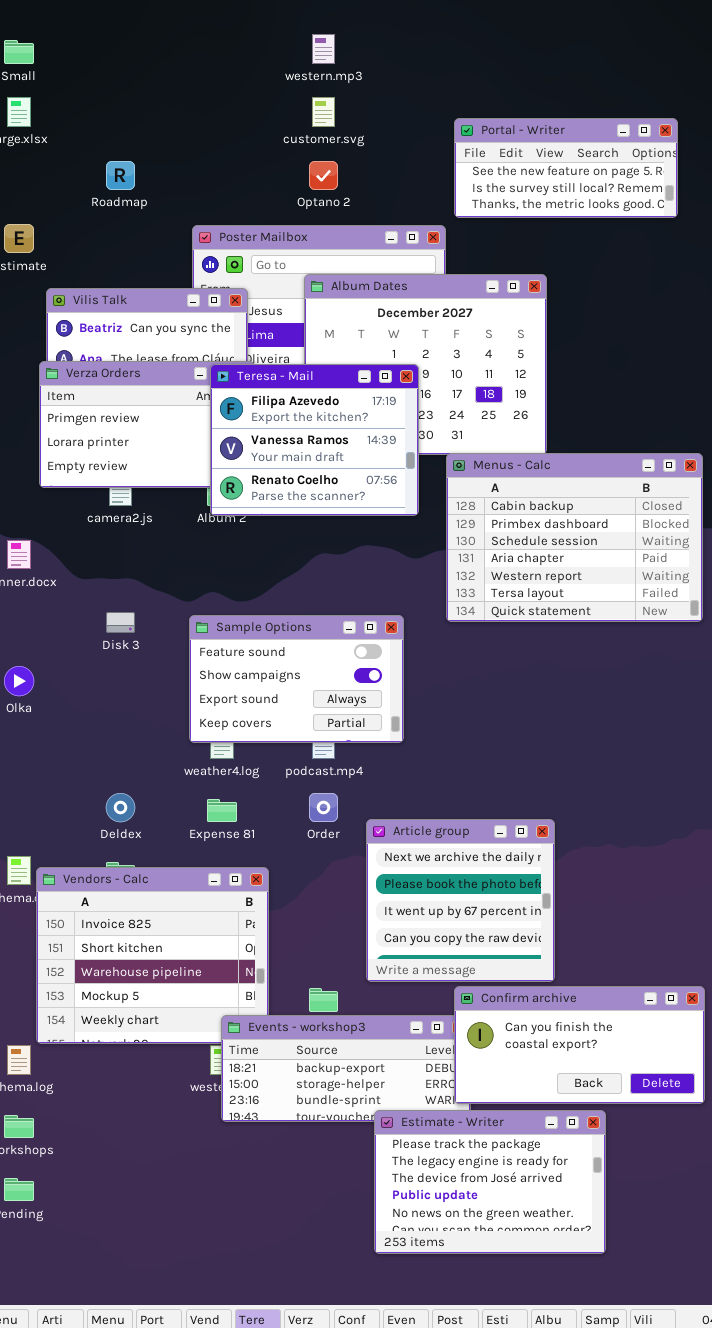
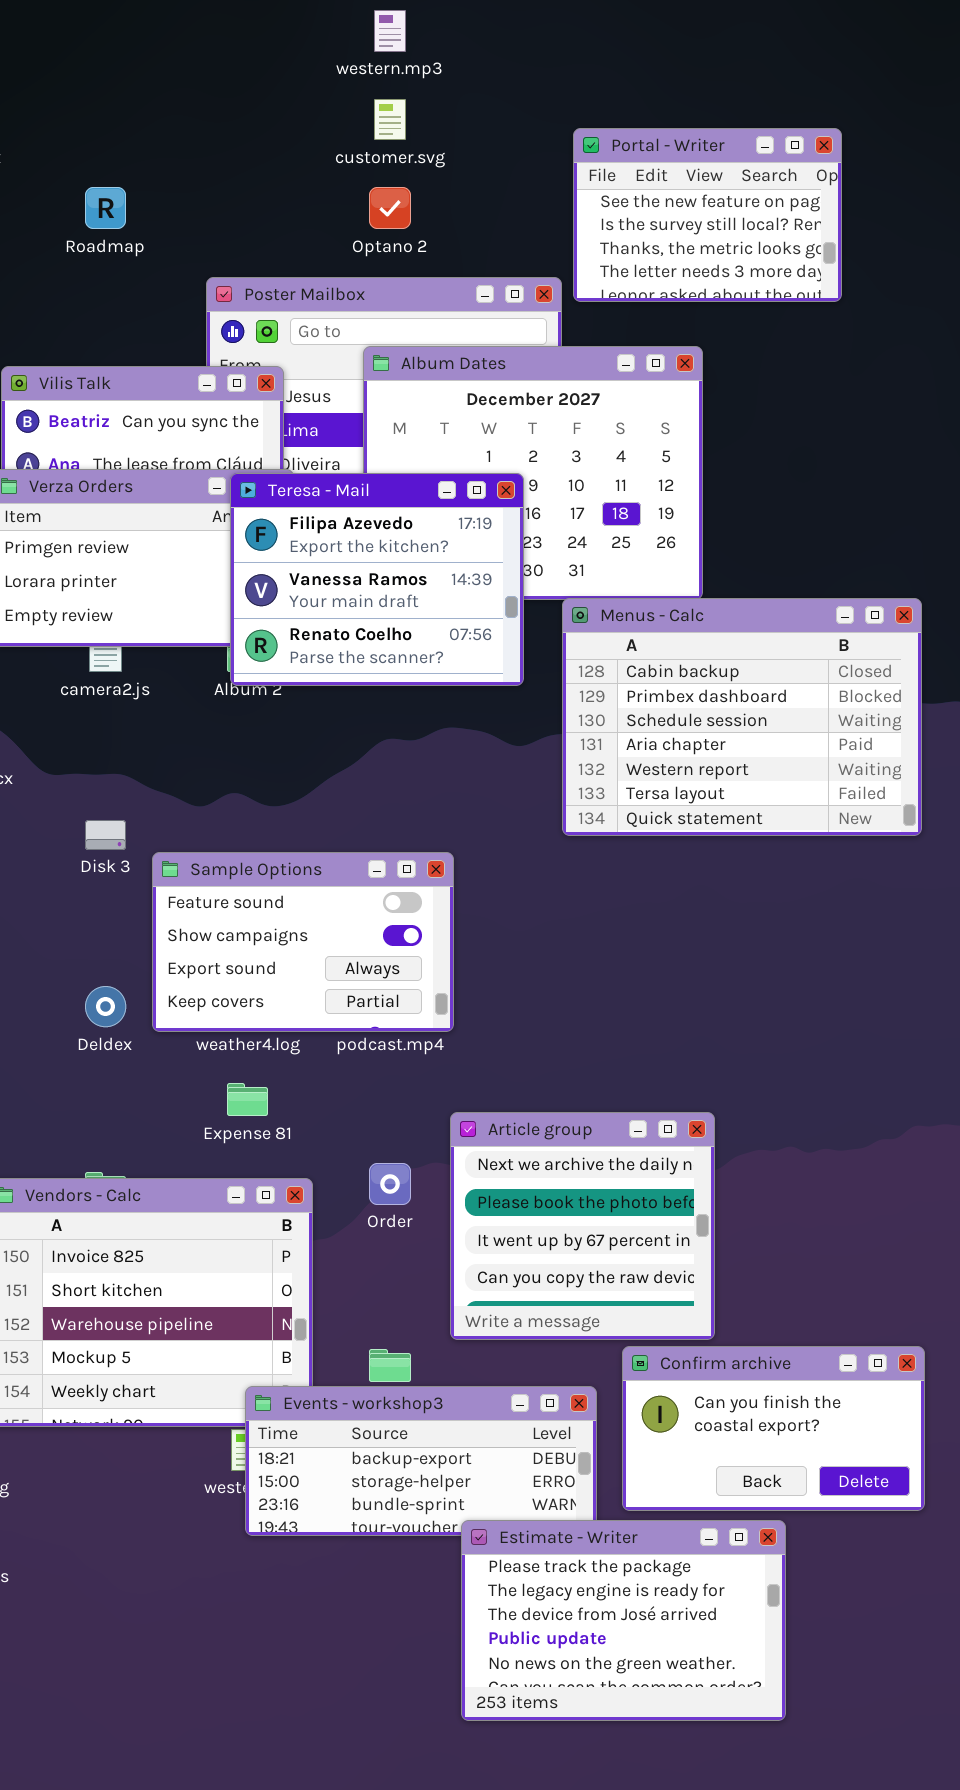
Portal - Writer: [454,118,678,218] -> [573,128,842,302], resized
Sample Options: [189,615,404,743] -> [152,852,454,1032], moved
Deldex: [106,793,135,822] -> [85,986,126,1027], moved
Order: [309,793,338,822] -> [369,1163,411,1205], moved
Confirm archive: [454,986,705,1104] -> [622,1346,925,1511], resized

